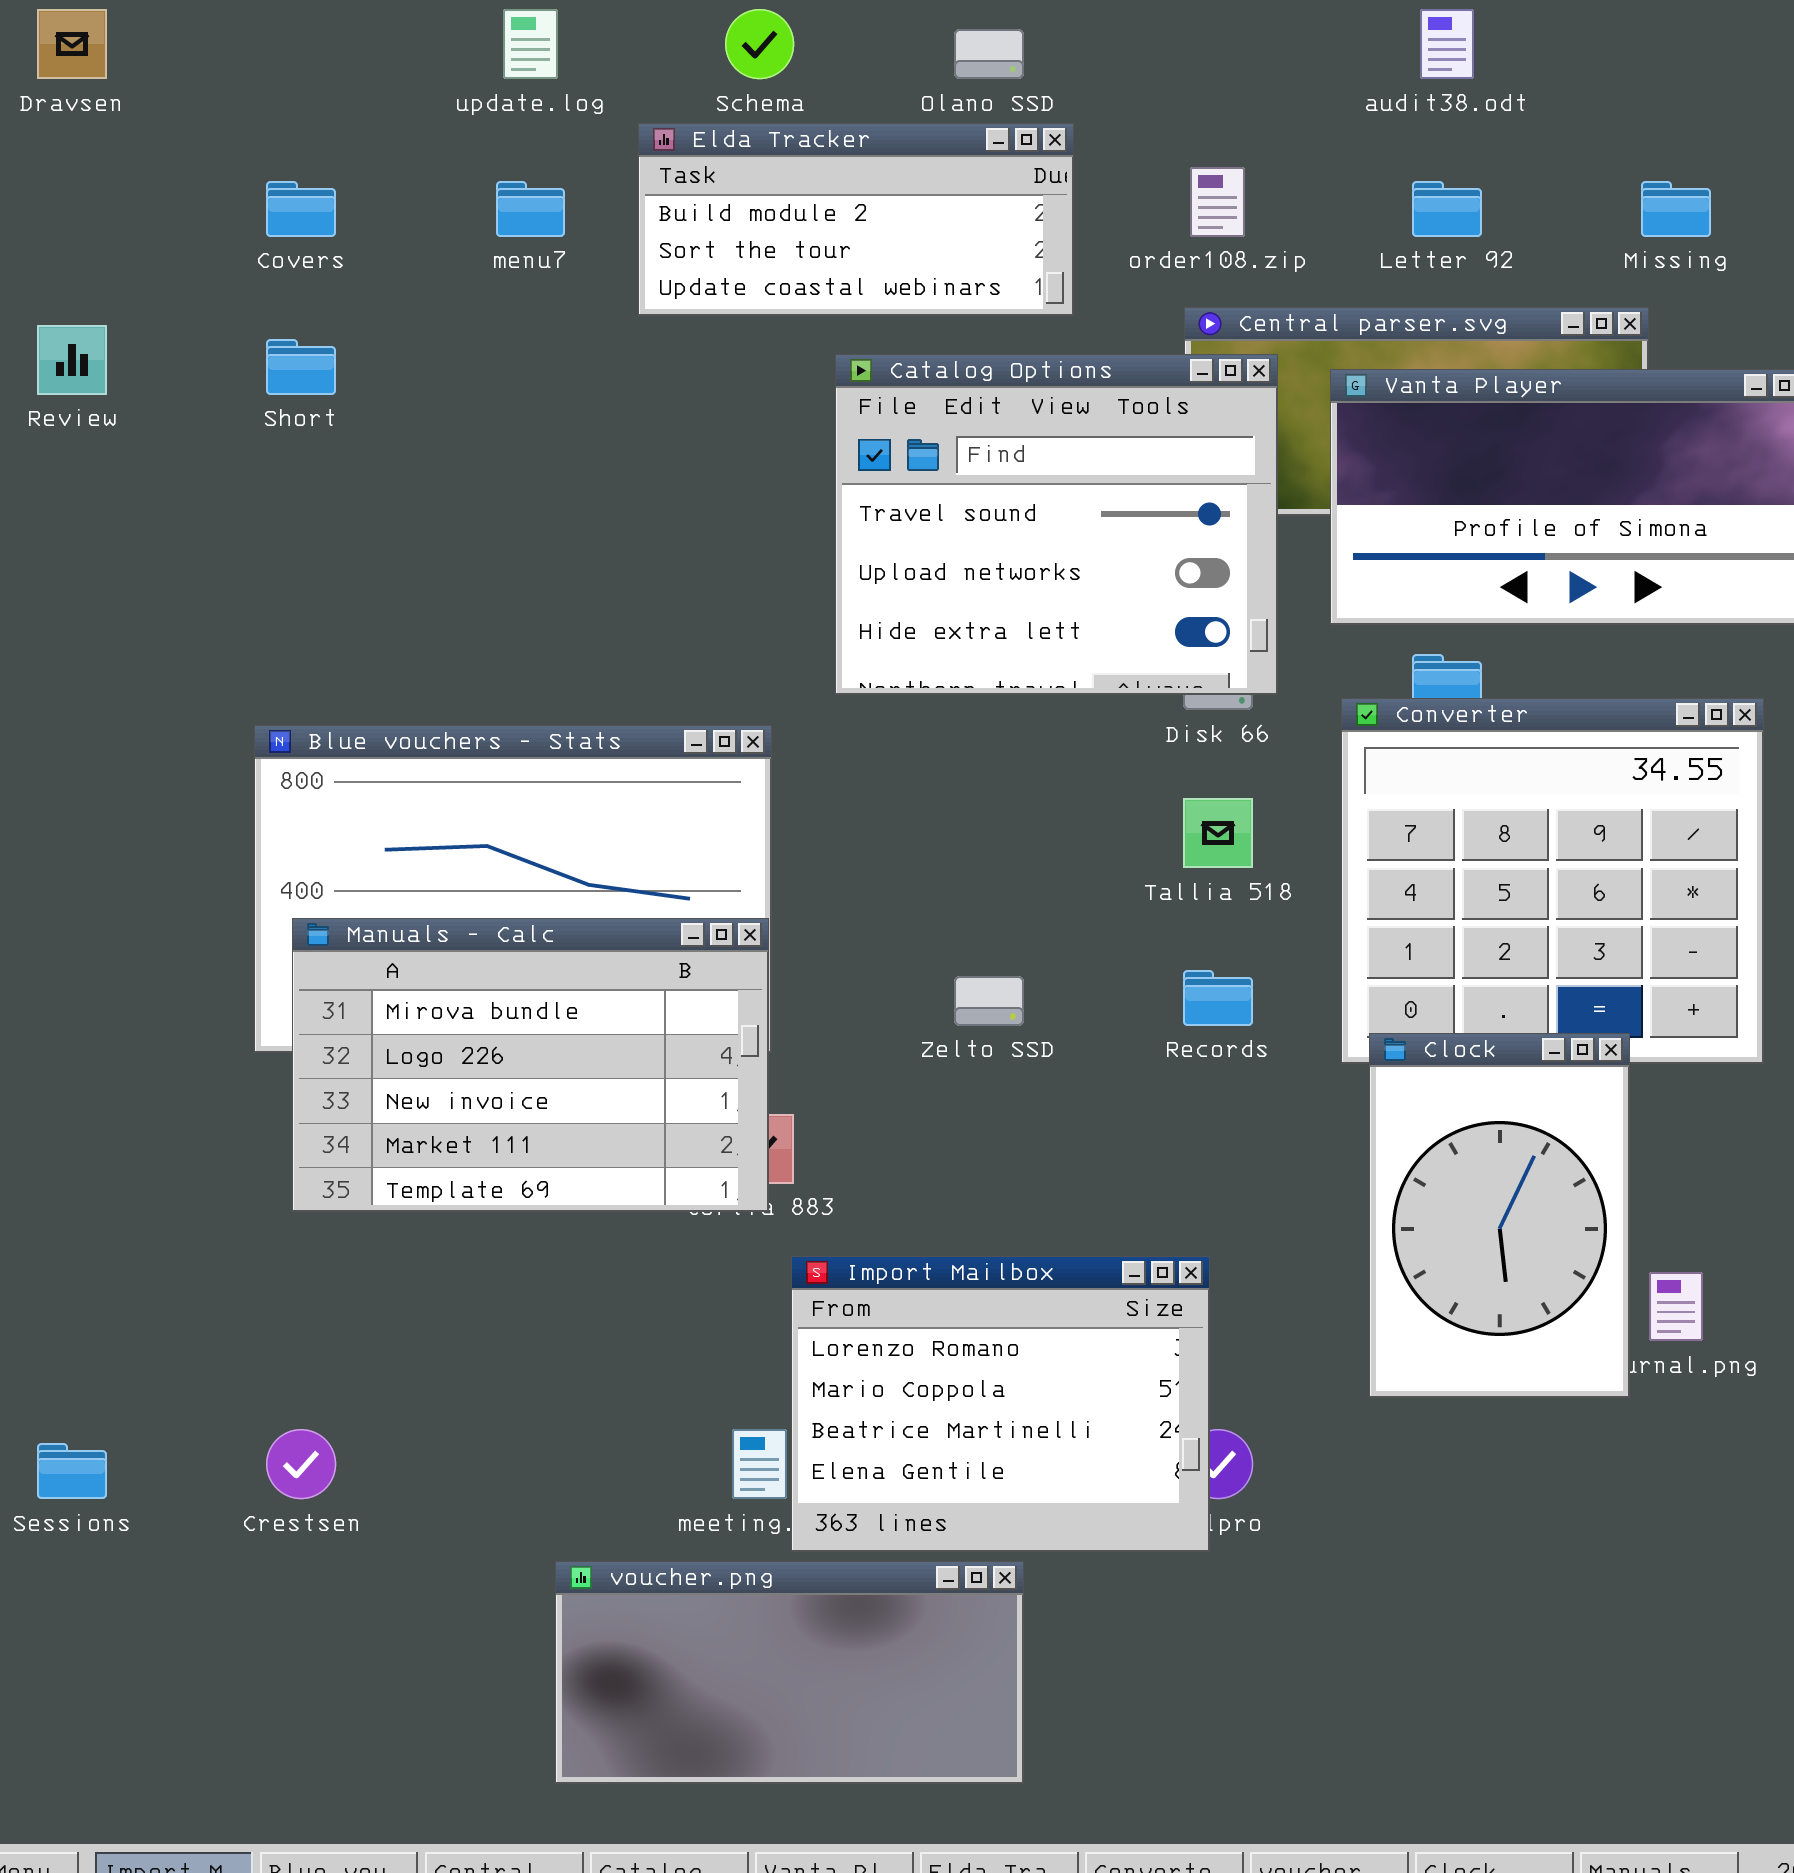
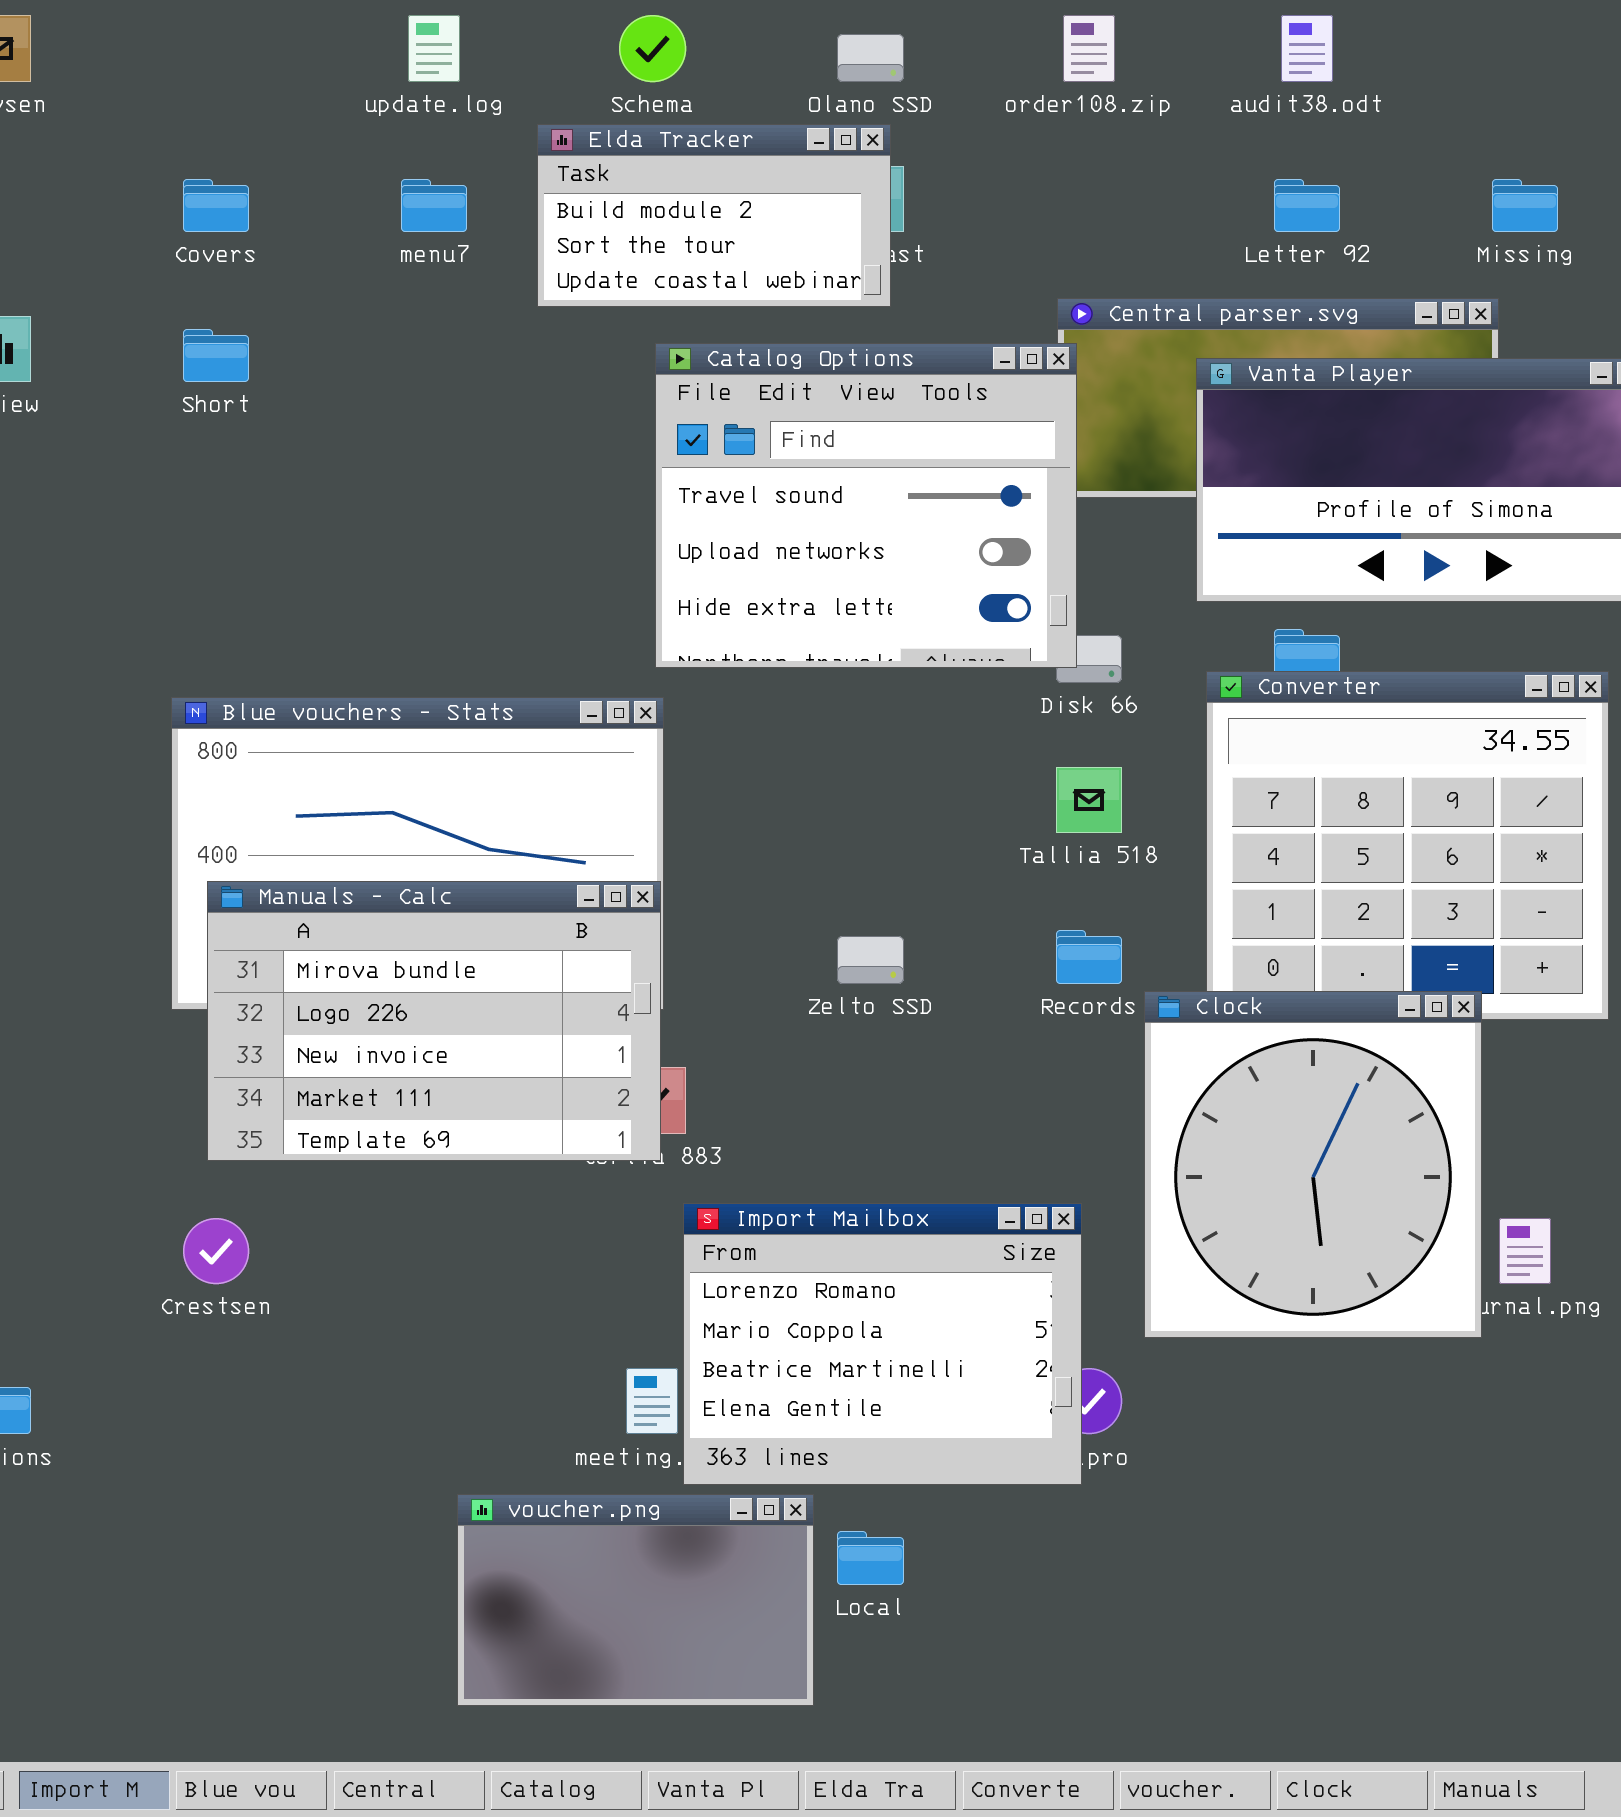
Elda Tracker: [638,123,1074,316] -> [537,124,891,307], resized
order108.zip: [1190,167,1245,237] -> [1063,15,1115,82], moved
Catalog Options: [835,354,1278,695] -> [655,343,1077,668], moved
Clock: [1369,1033,1630,1398] -> [1144,991,1482,1338], resized
Crestsen: [266,1429,336,1499] -> [183,1218,249,1284], moved
voucher.png: [555,1561,1024,1784] -> [457,1494,814,1706], resized

